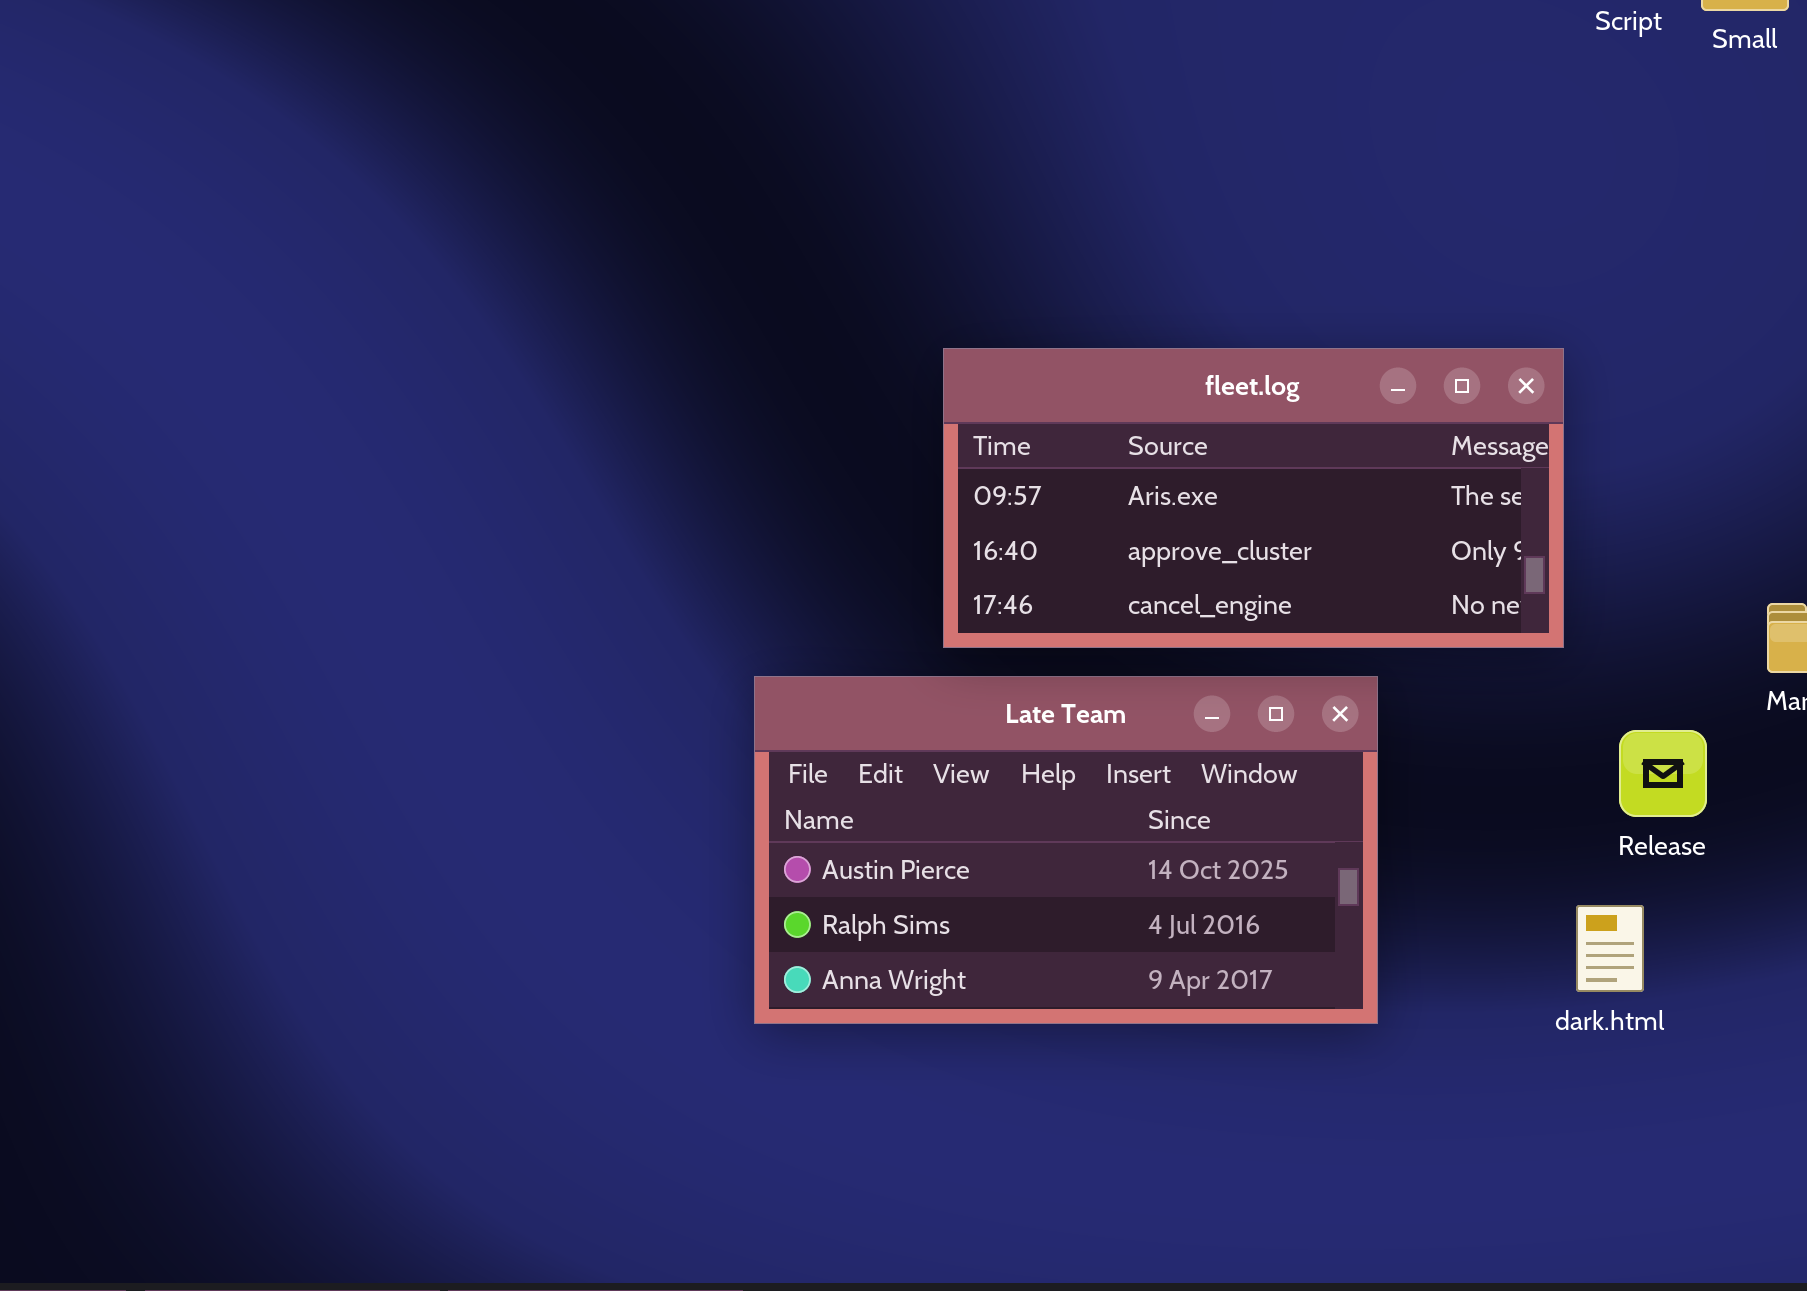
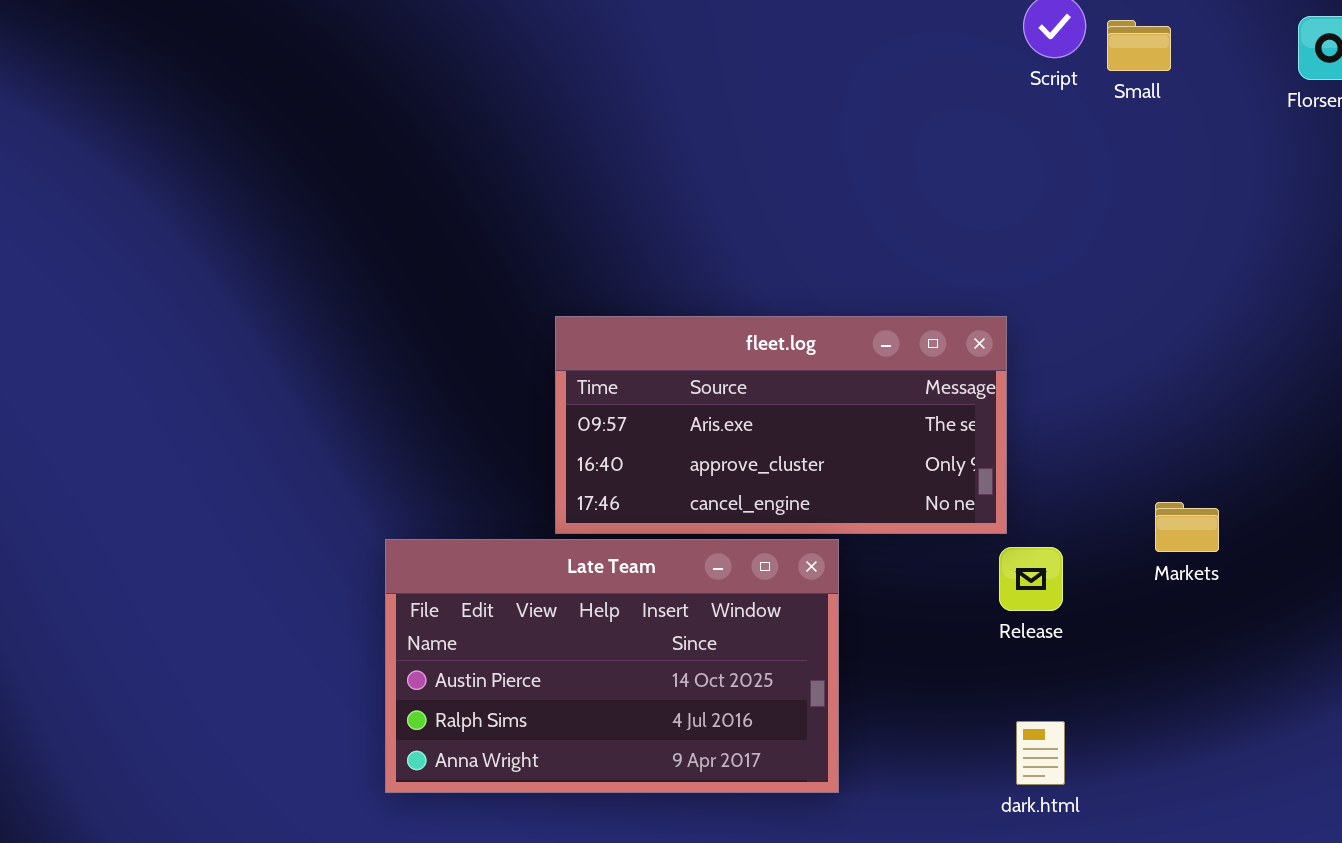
Late Team: [754,676,1378,1024] -> [385,539,839,793], moved
Release: [1619,730,1707,817] -> [999,547,1063,611], moved

